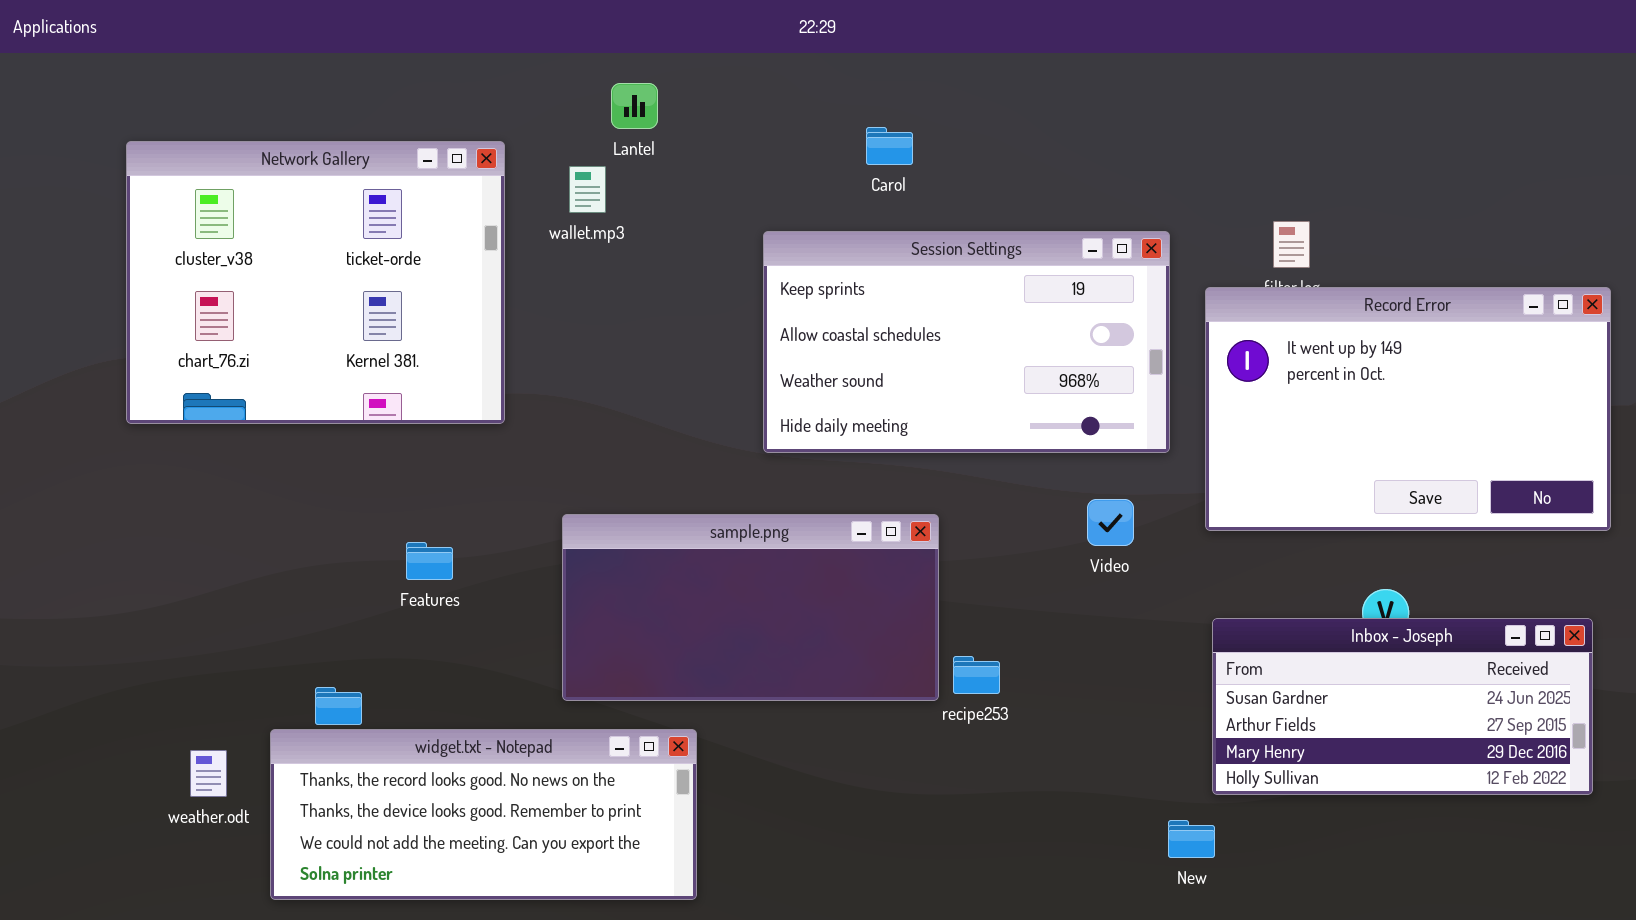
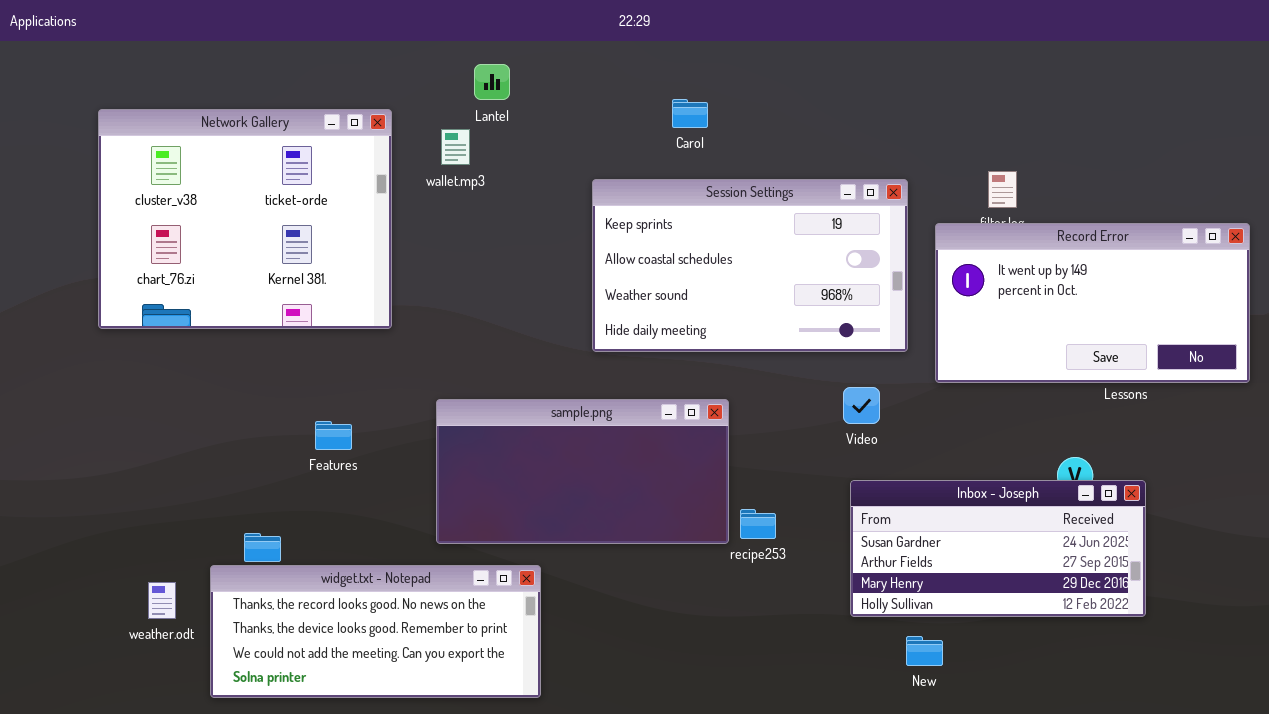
Record Error: [1205,287,1611,531] -> [935,223,1250,383], resized
Inbox - Joseph: [1212,618,1593,795] -> [850,480,1146,617], moved

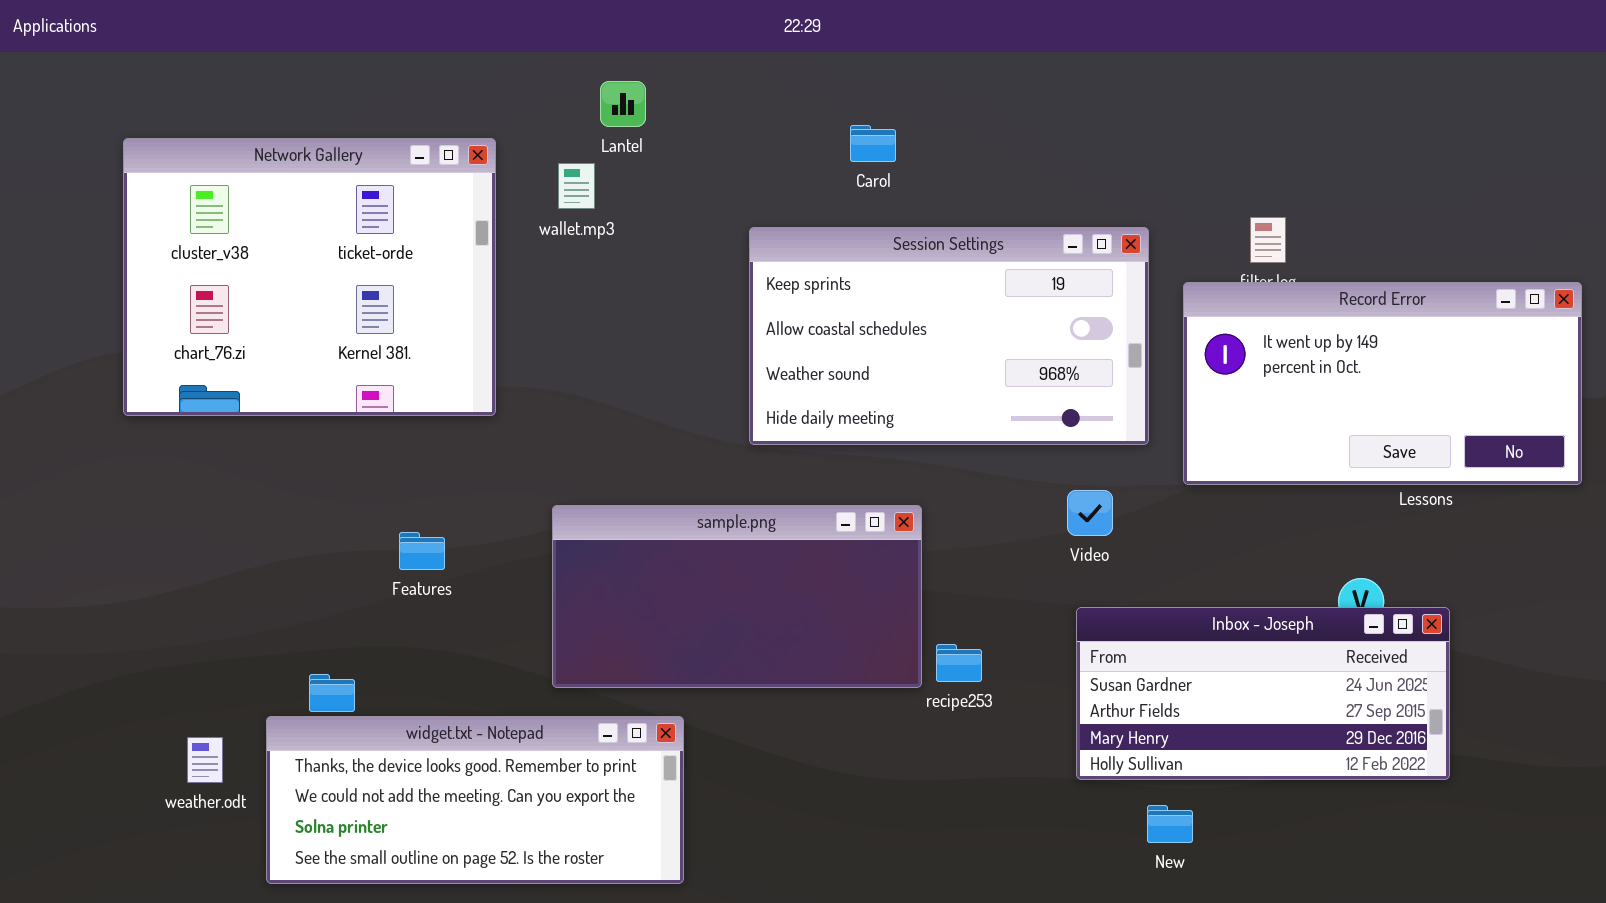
widget.txt - Notepad: [210,565,541,698] -> [266,716,684,884], scrolled down 1 row

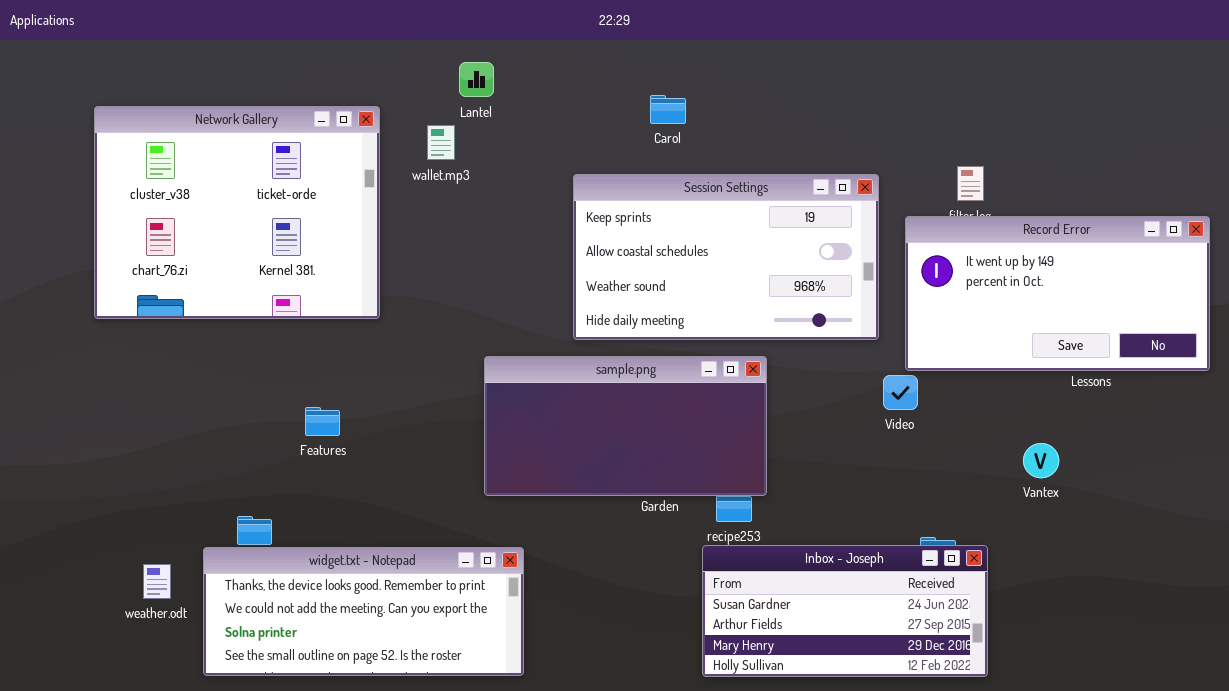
Video: [1067,490,1113,536] -> [883,375,918,410], moved
sample.png: [552,505,922,688] -> [484,356,767,496], moved
Inbox - Joseph: [1076,607,1450,780] -> [702,545,988,677], moved

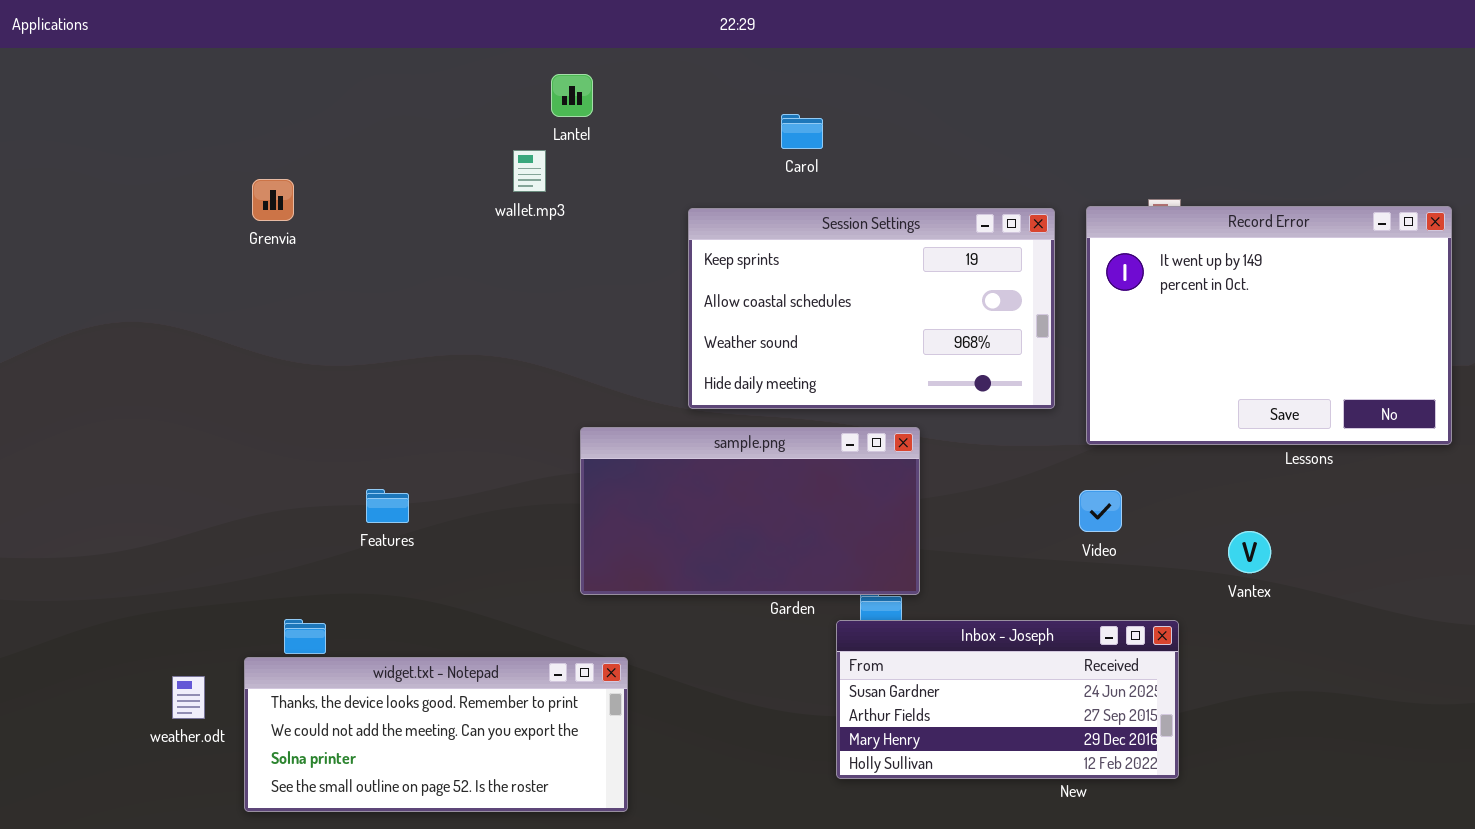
Network Gallery: [94,106,380,319] -> none, closed
Record Error: [905,216,1210,371] -> [1086,206,1452,445], resized
Video: [883,375,918,410] -> [1079,490,1122,532], moved
Inbox - Joseph: [702,545,988,677] -> [836,620,1179,779], moved

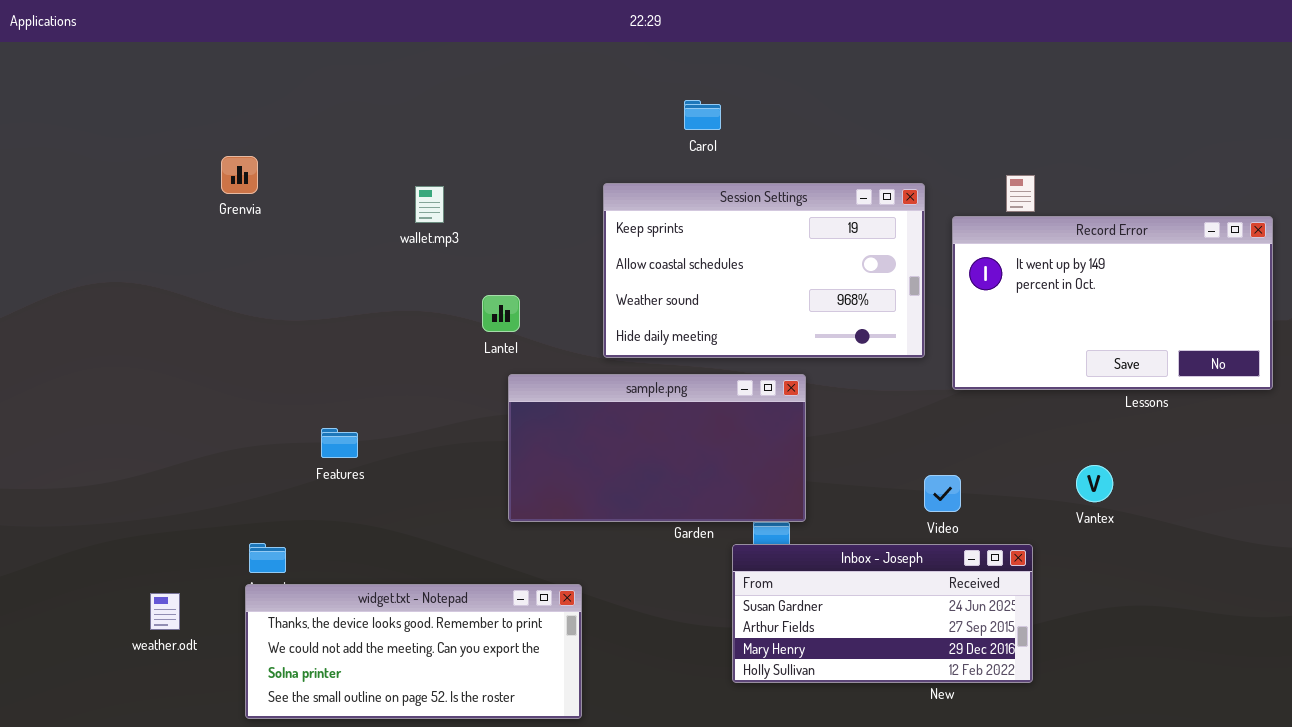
Lantel: [551,74,593,117] -> [482,295,520,332], moved
wallet.mp3: [513,150,546,192] -> [415,186,444,223], moved
Record Error: [1086,206,1452,445] -> [952,216,1273,390], resized
Video: [1079,490,1122,532] -> [924,475,961,512], moved
widget.txt - Notepad: [244,657,628,812] -> [245,584,582,719], moved

